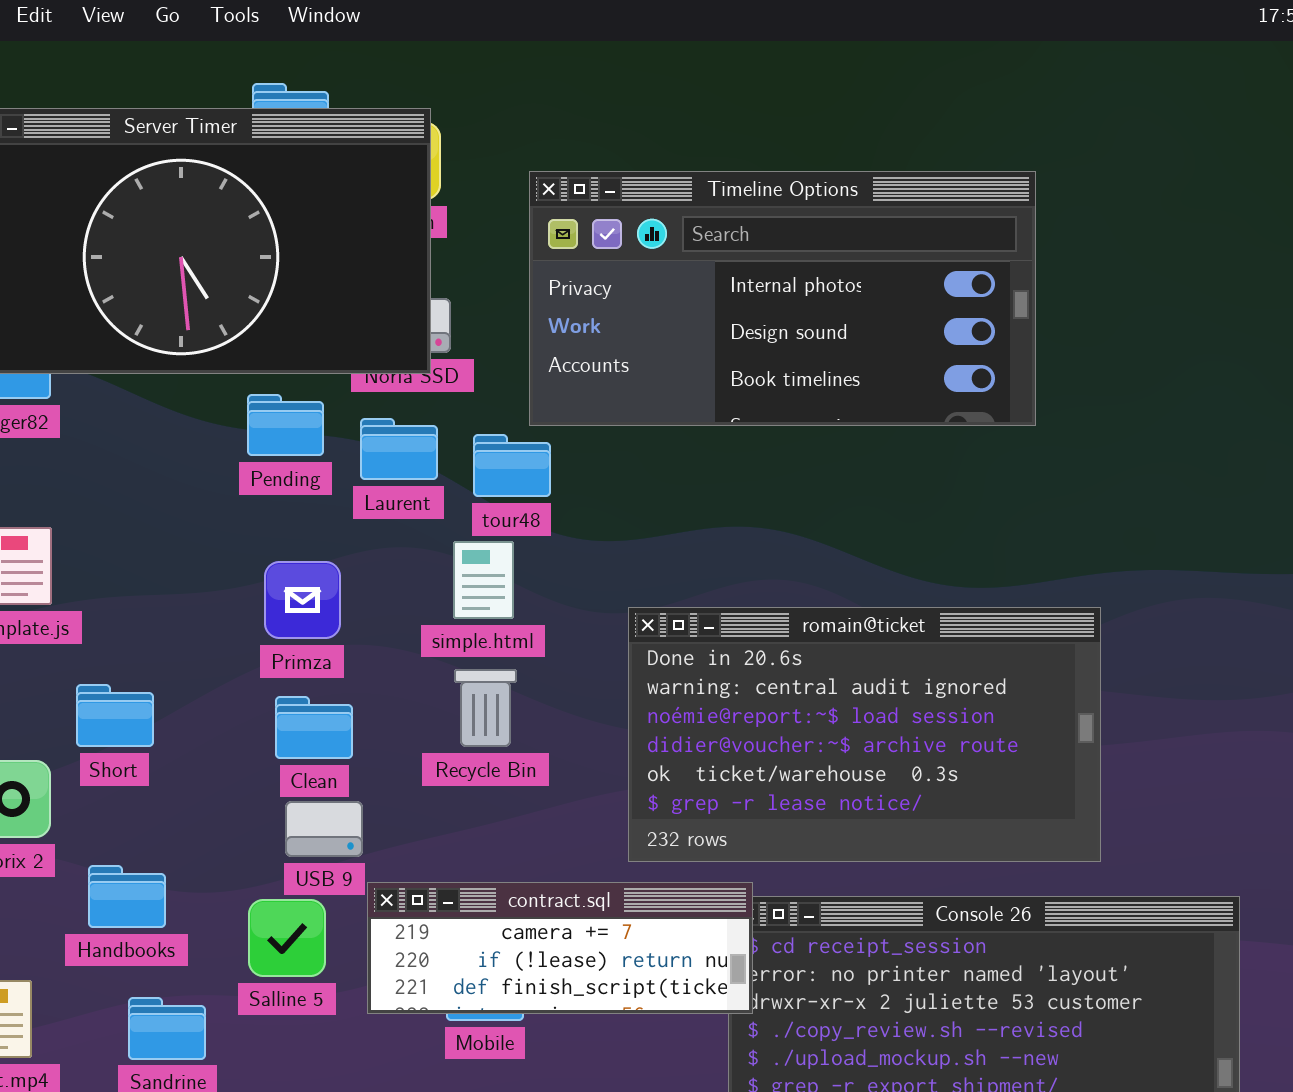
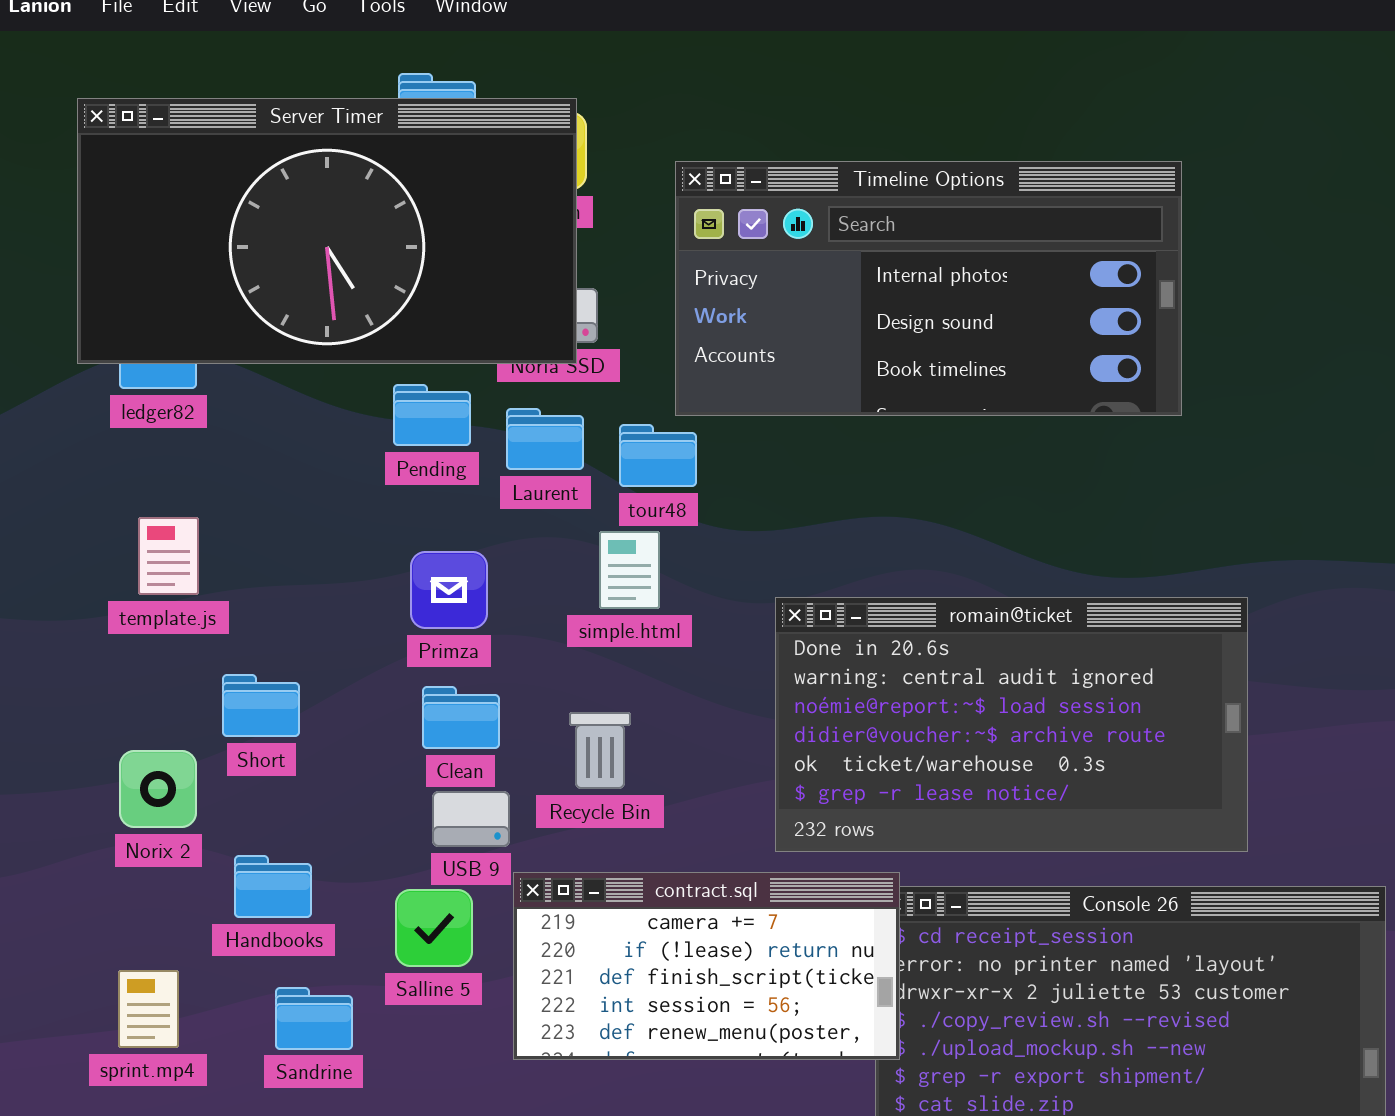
Recycle Bin: [454,669,517,747] -> [569,712,631,789], moved
contract.sql: [367,882,753,1014] -> [513,872,900,1060], resized

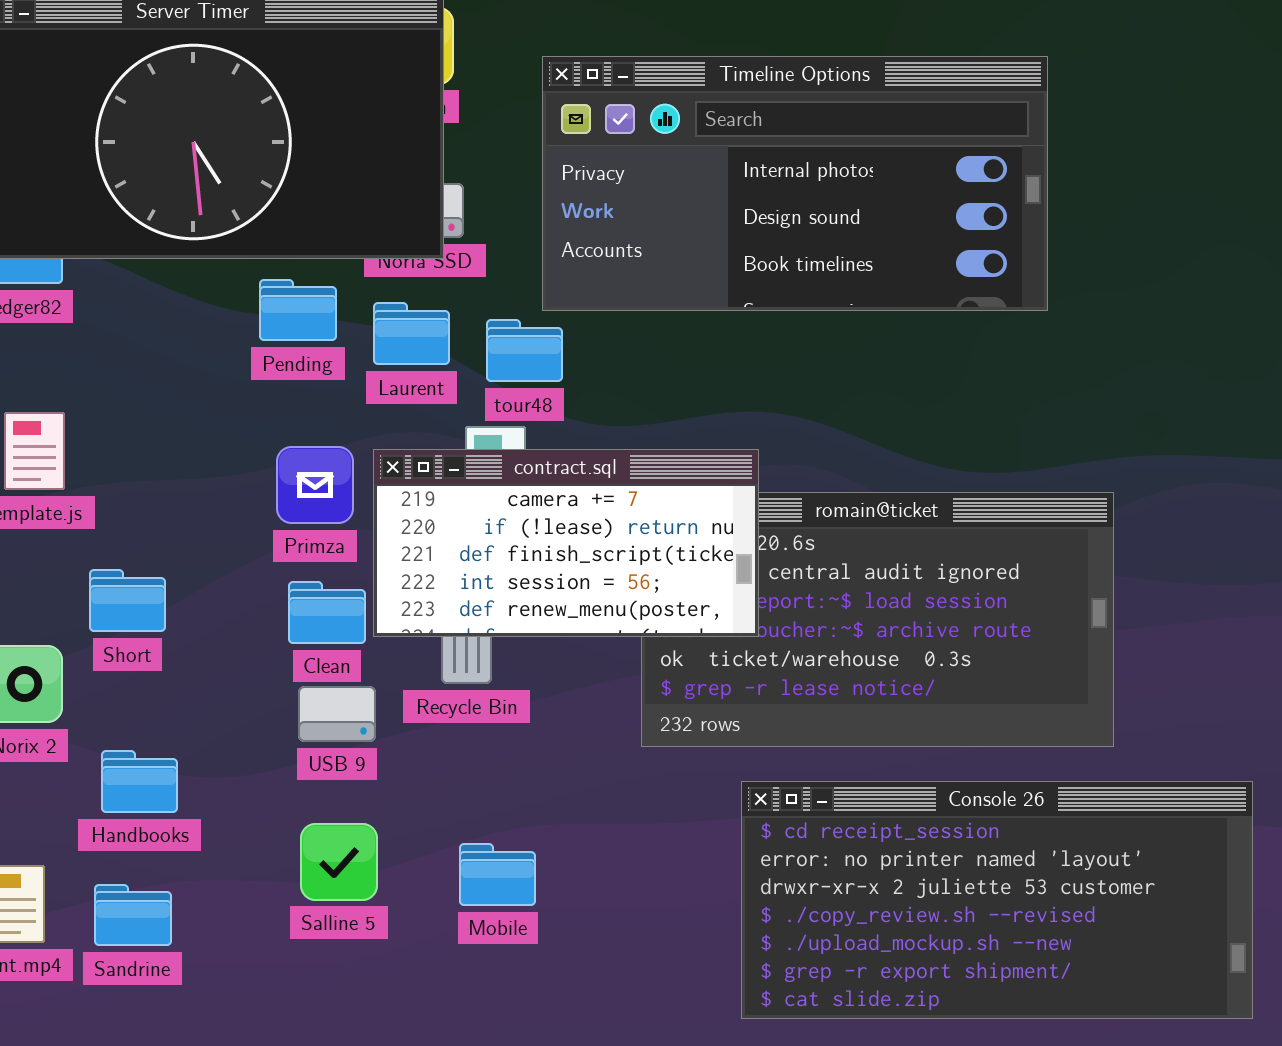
contract.sql: [513,872,900,1060] -> [373,449,759,637], moved
Salline 5: [395,889,473,967] -> [300,823,378,901], moved
Sandrine: [275,987,353,1050] -> [94,884,172,946], moved

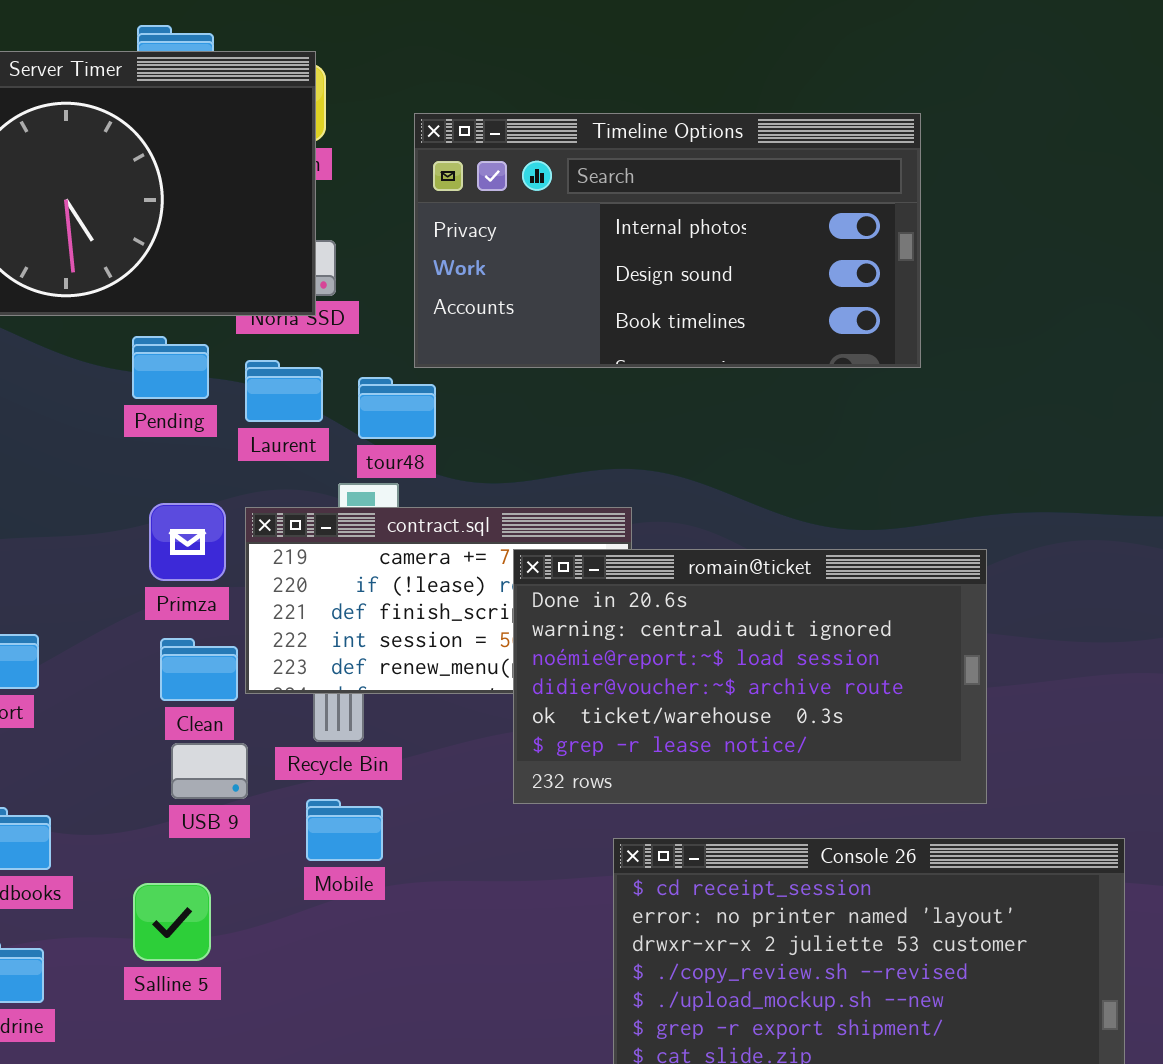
romain@ticket: [641,492,1114,747] -> [513,549,987,804], raised
Salline 5: [300,823,378,901] -> [133,883,211,961], moved
Mobile: [459,843,536,906] -> [306,799,383,861], moved

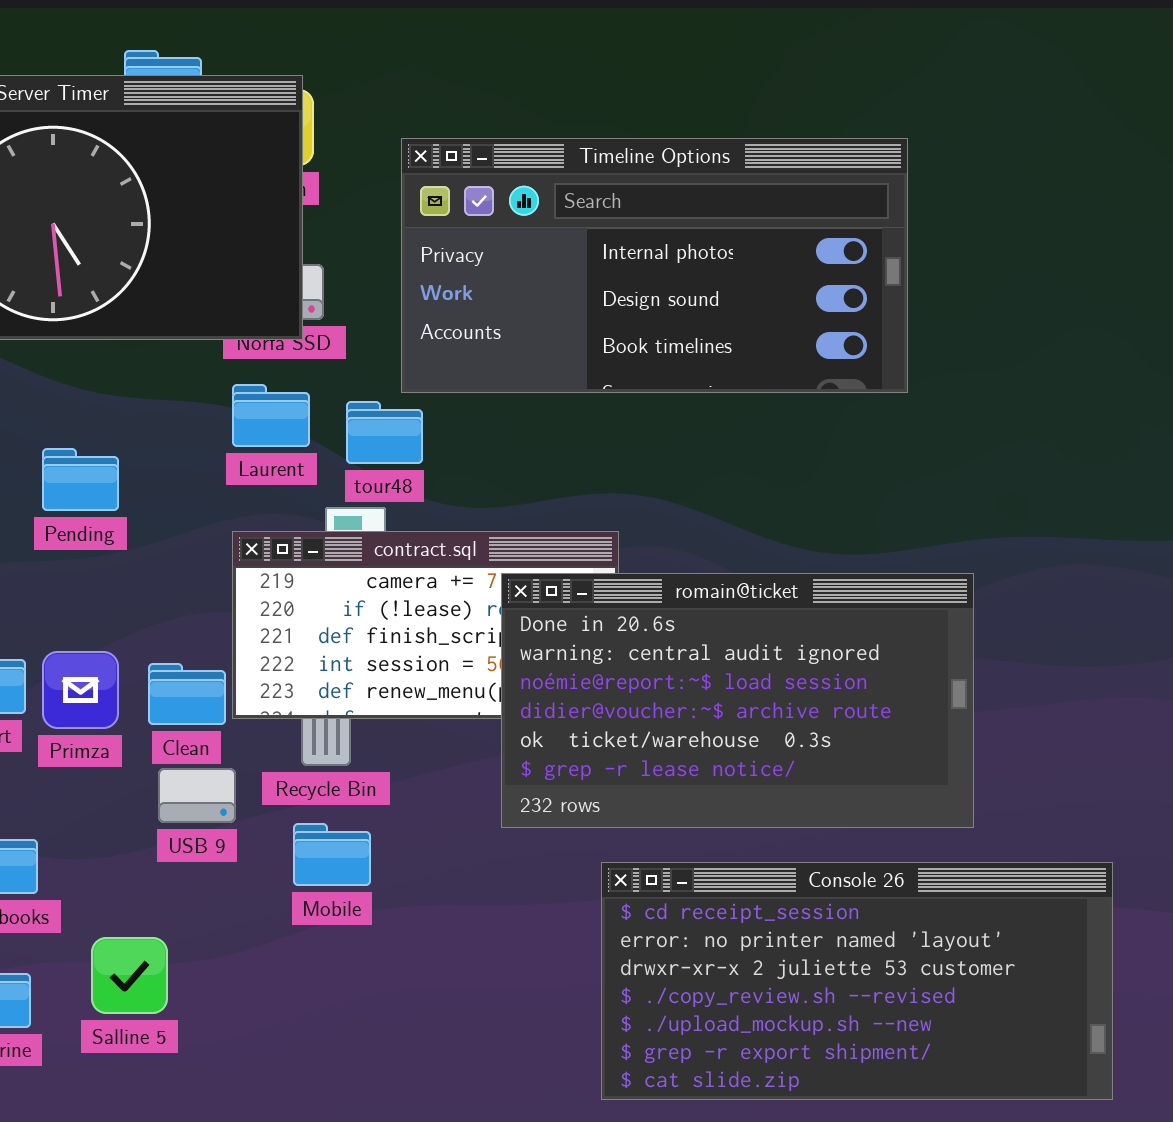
Pending: [132,336,209,399] -> [42,448,119,511], moved
Primza: [149,503,226,581] -> [42,651,119,729], moved
Salline 5: [133,883,211,961] -> [91,937,168,1014], moved

